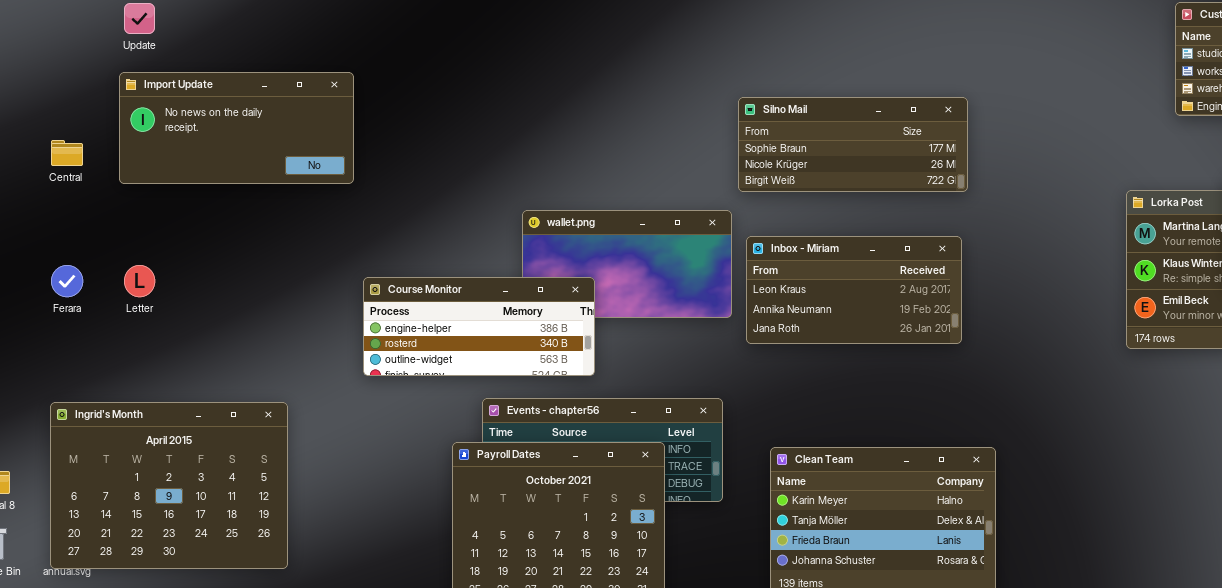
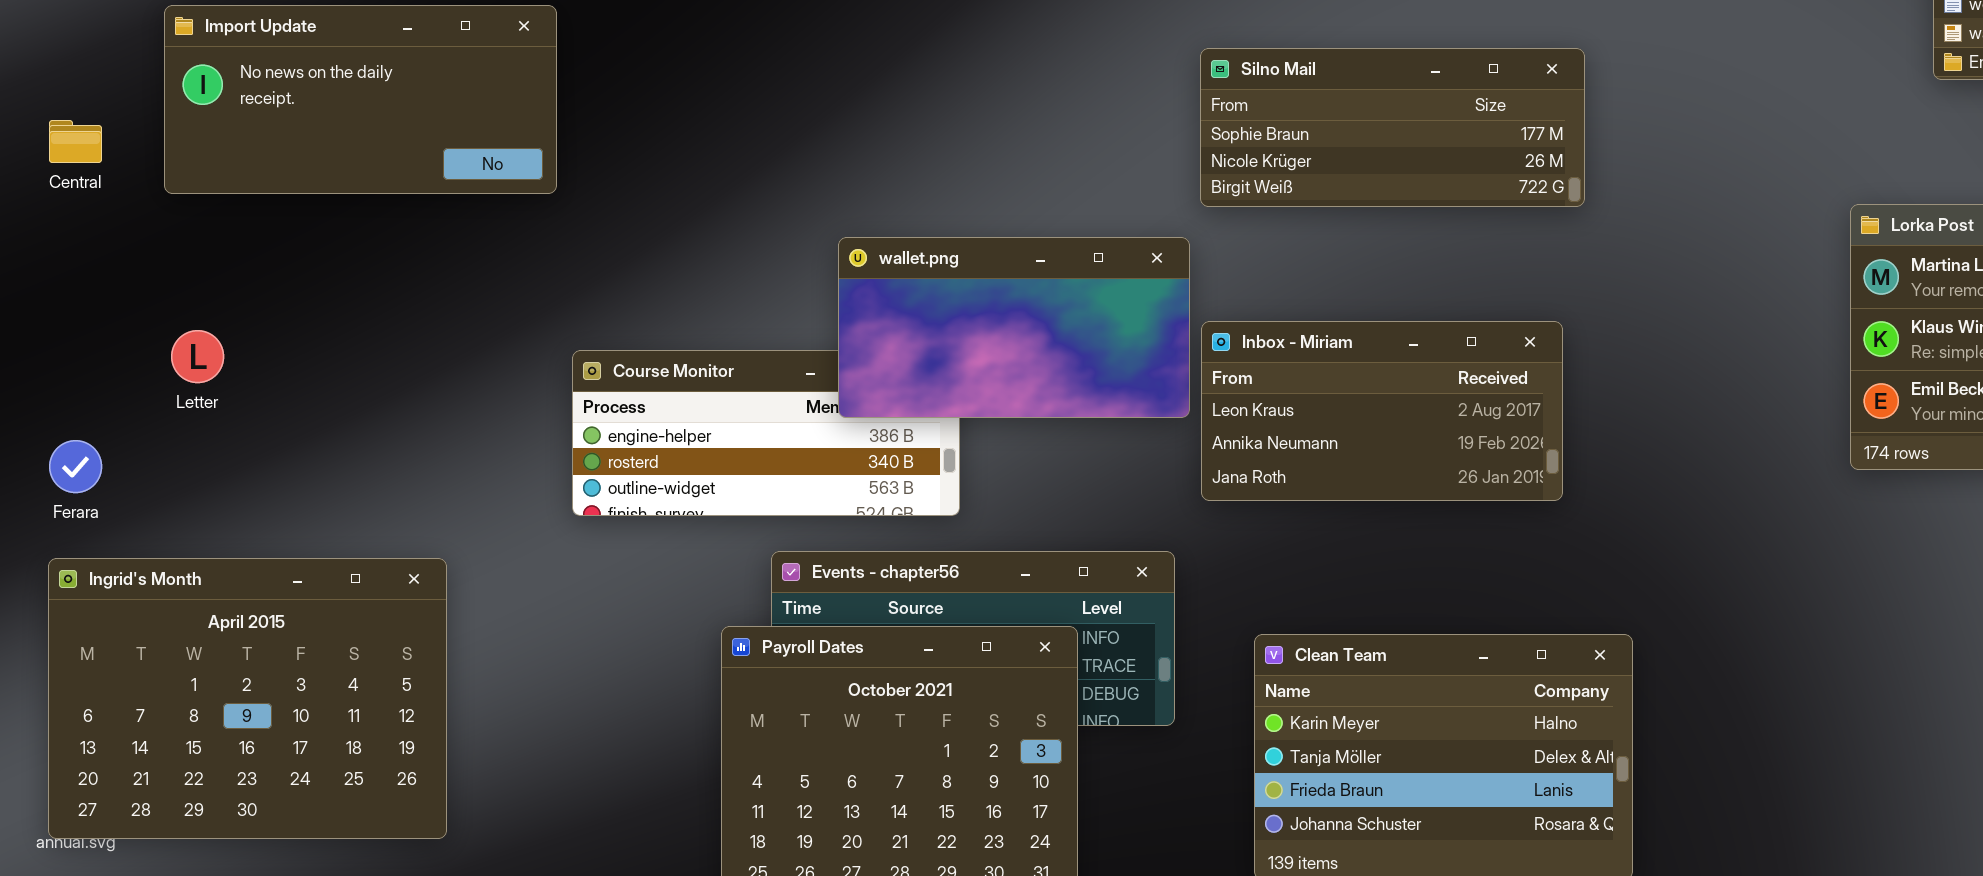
wallet.png: [522,210,732,318] -> [838,237,1190,418], raised
Inbox - Miriam: [746,236,962,344] -> [1201,321,1563,501], moved
Ferara: [51,265,83,297] -> [49,440,102,493], moved

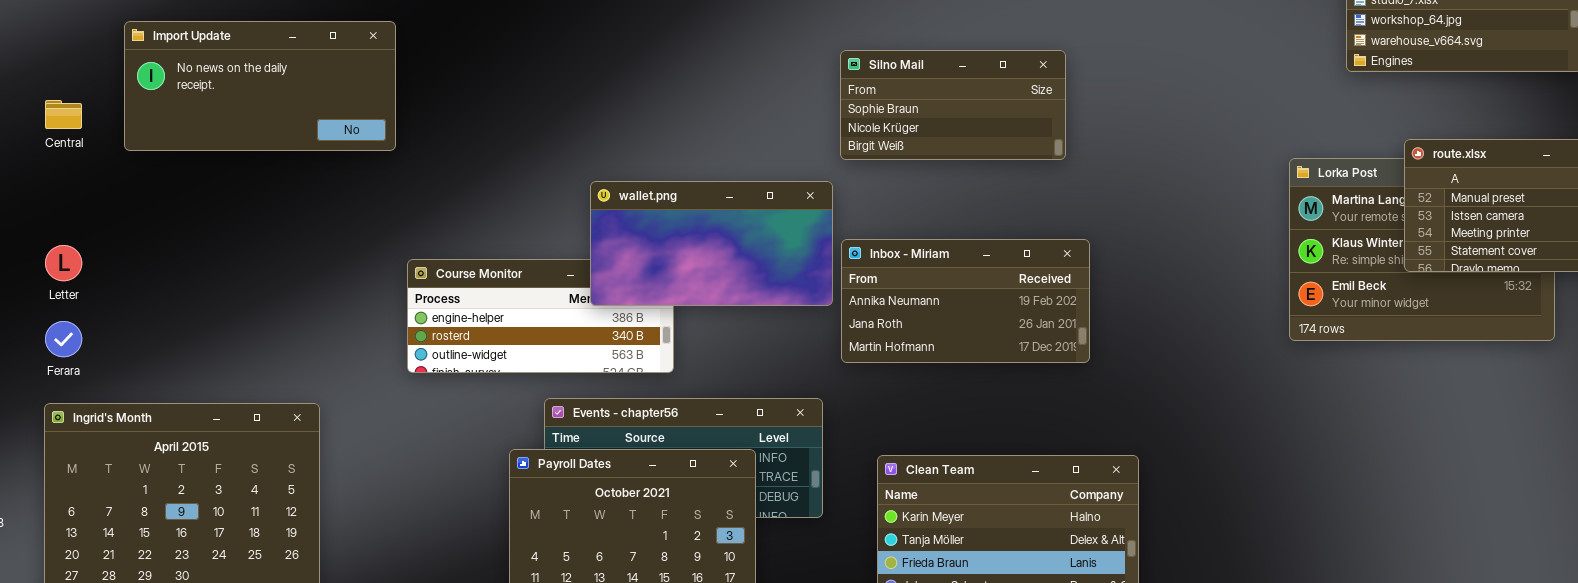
Silno Mail: [1200,48,1585,207] -> [840,50,1066,160], resized
Inbox - Miriam: [1201,321,1563,501] -> [841,239,1090,363], scrolled down 1 row
Letter: [171,330,224,383] -> [45,245,82,281], moved

